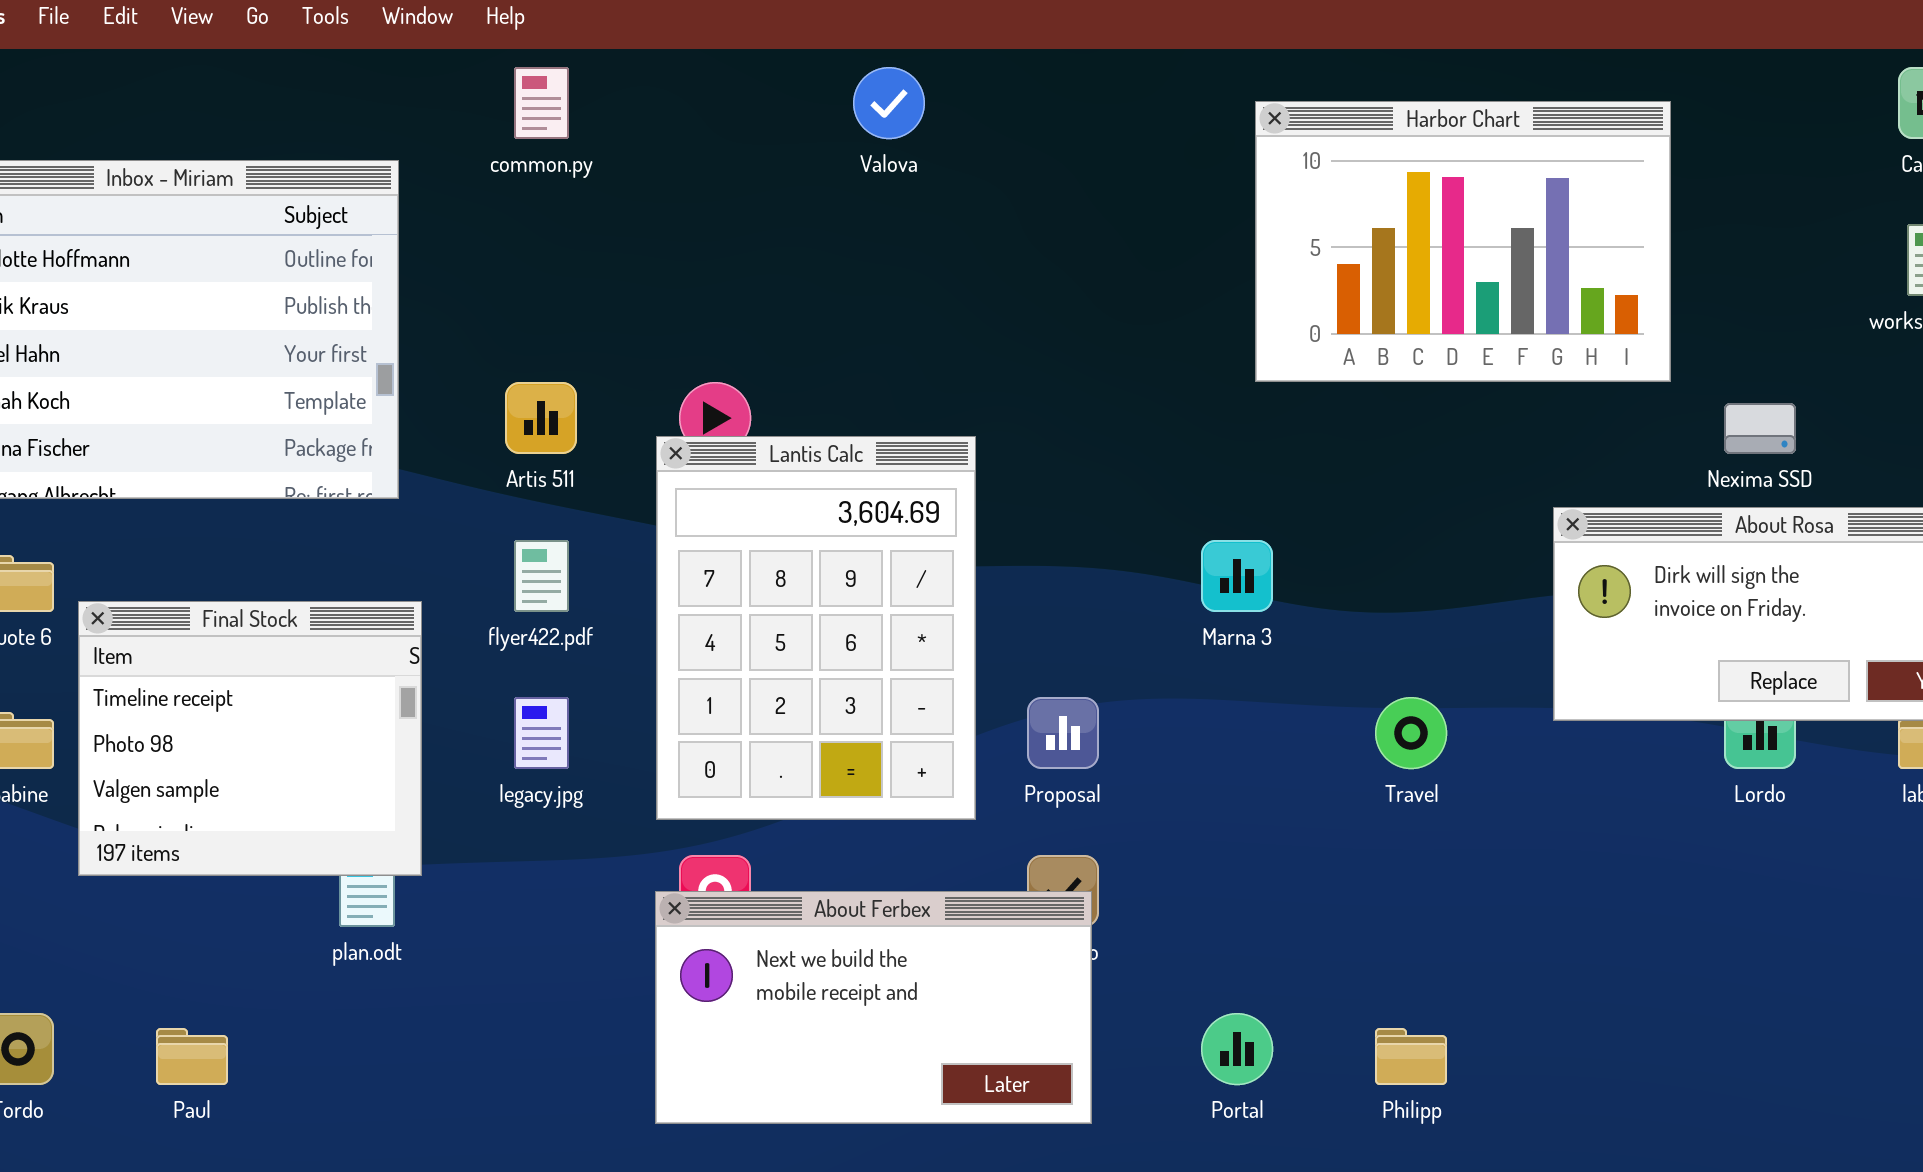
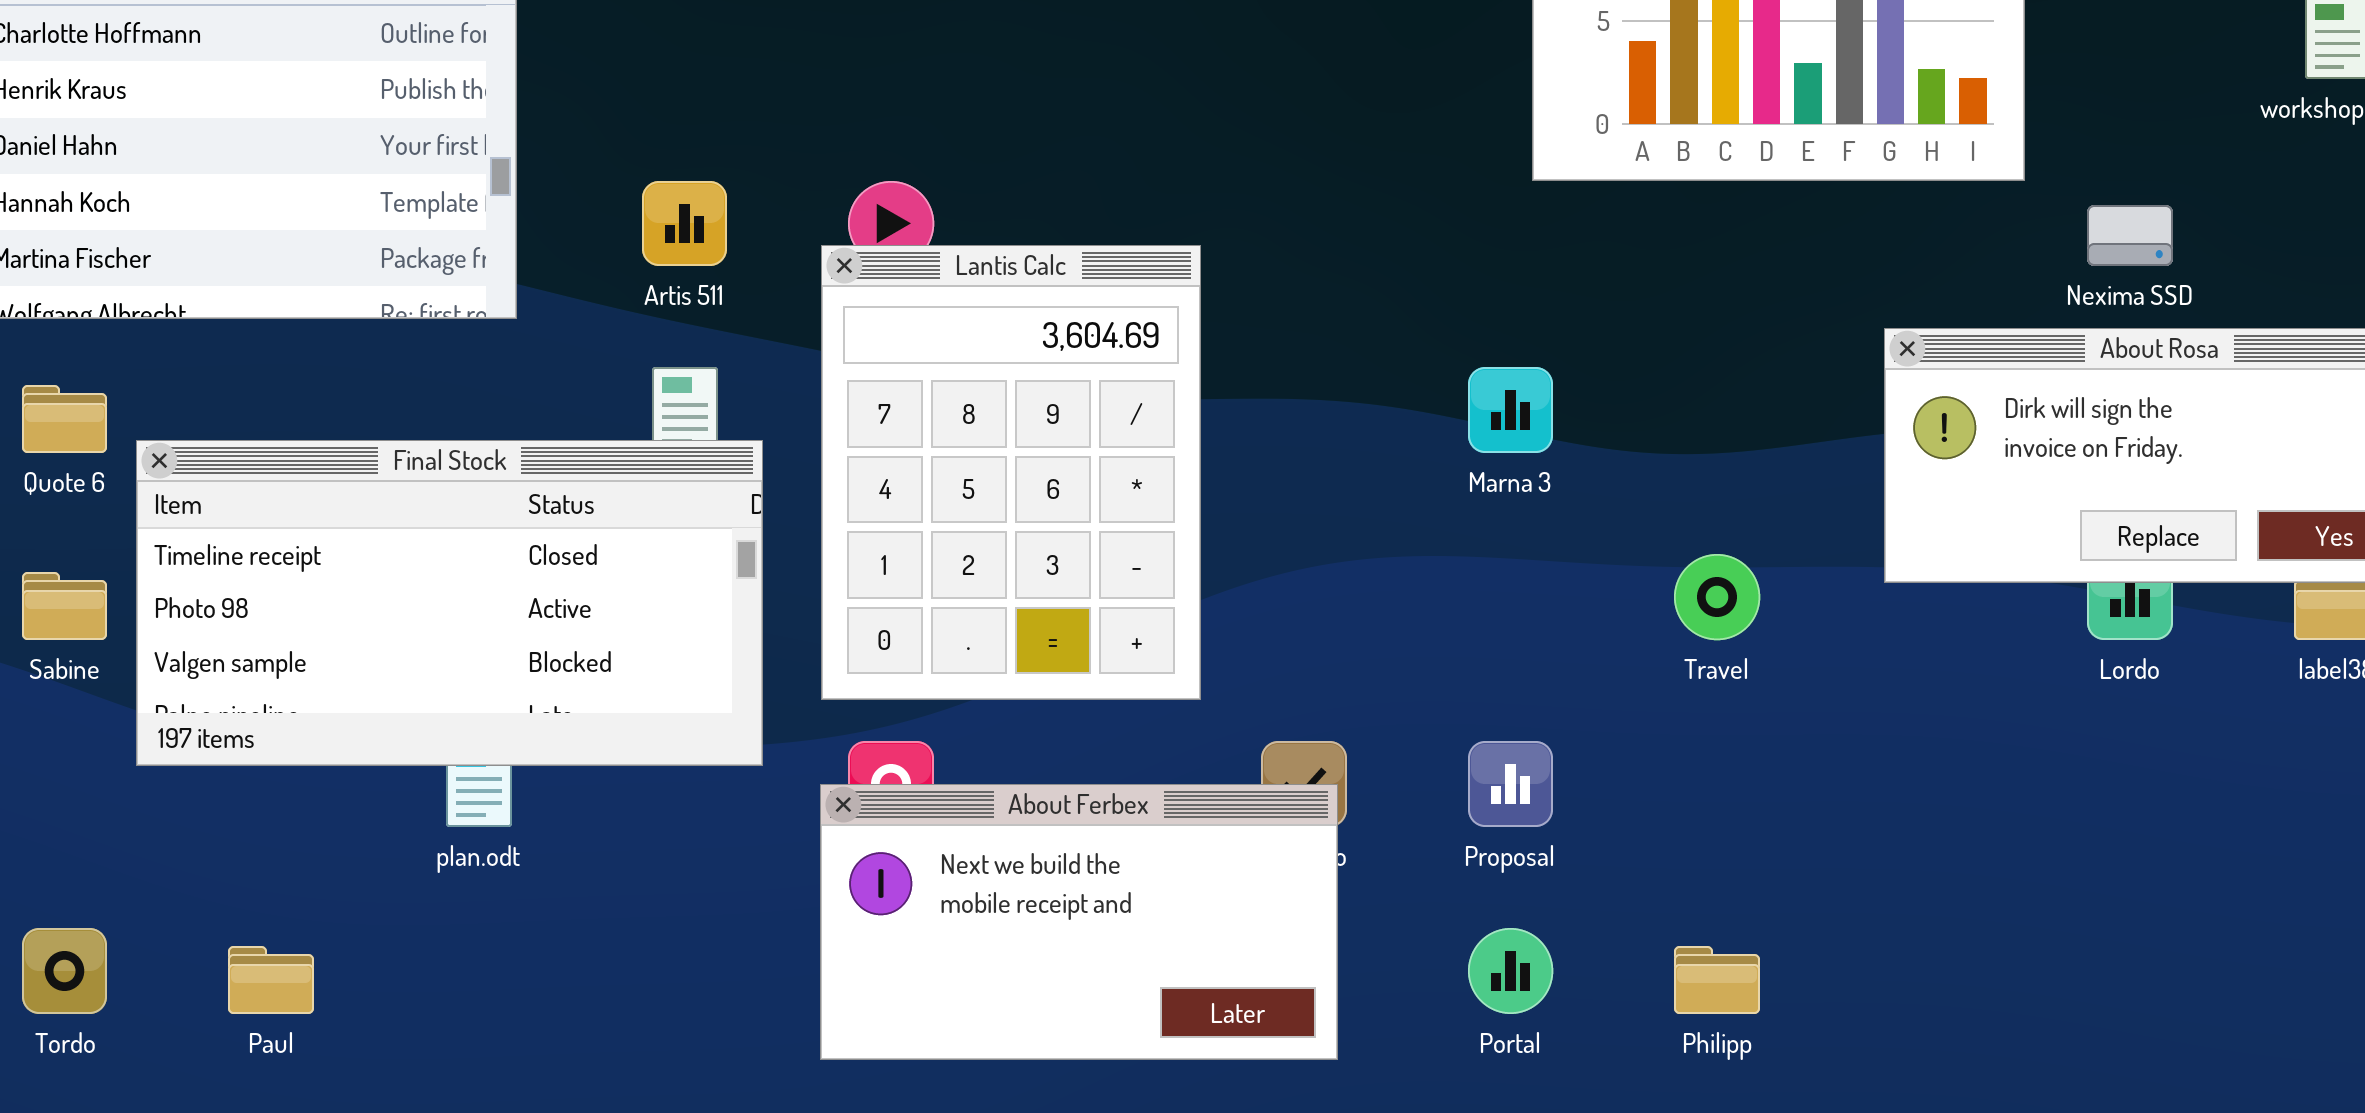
Final Stock: [78,601,422,876] -> [136,440,763,766], resized
Proposal: [1027,697,1099,769] -> [1468,741,1553,827], moved

